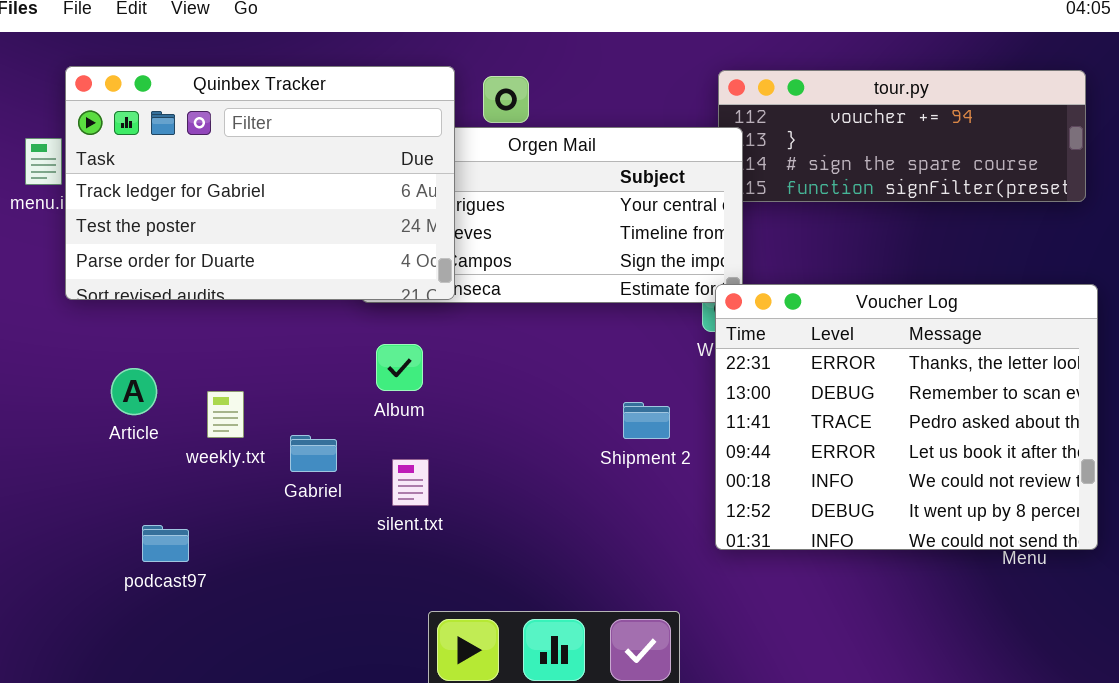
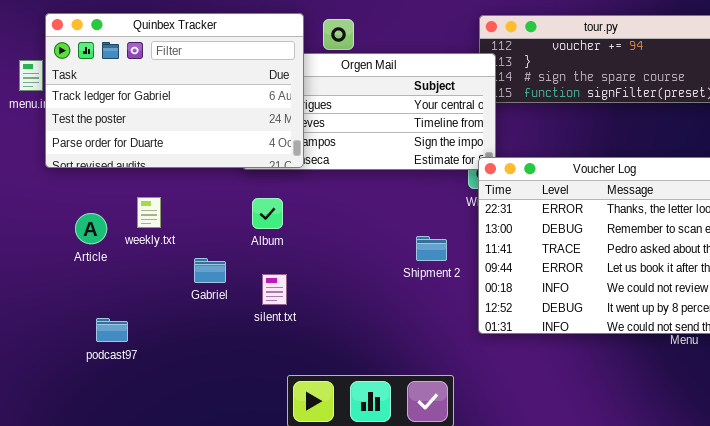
weekly.txt: [207,391,244,438] -> [137,197,161,228], moved

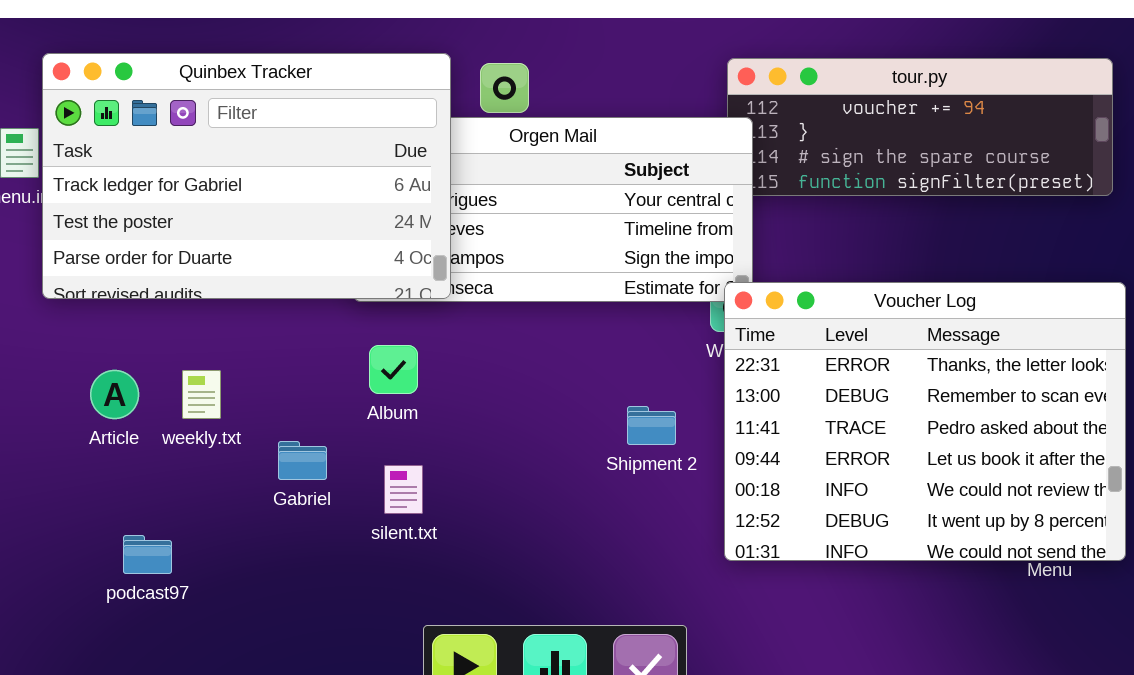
weekly.txt: [137,197,161,228] -> [182,370,221,419], moved

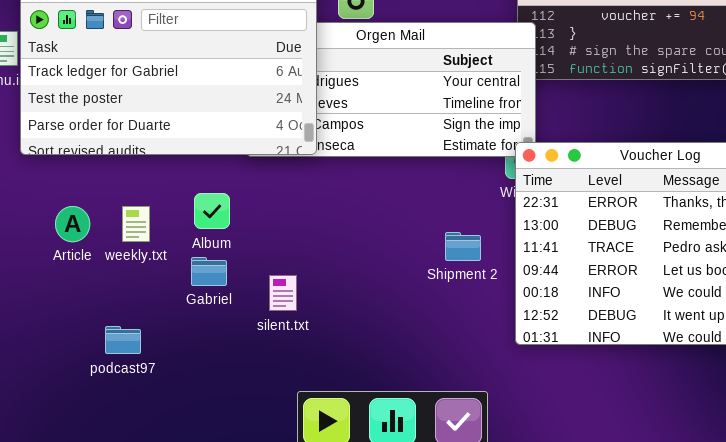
Album: [369,345,418,394] -> [194,193,230,229], moved
podcast97: [123,535,172,574] -> [105,326,141,354], moved

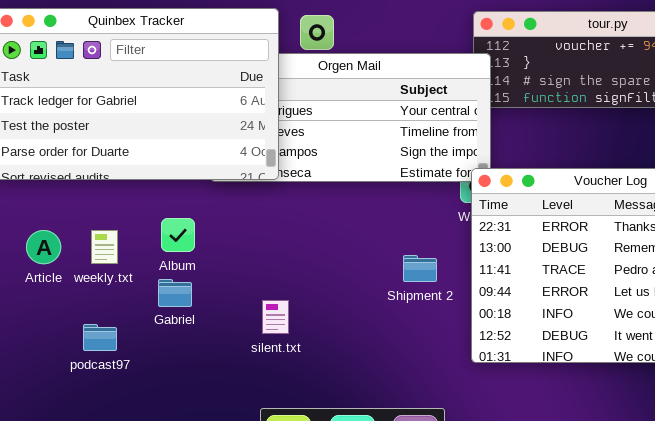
silent.txt: [269,275,297,311] -> [262,300,289,334], moved
podcast97: [105,326,141,354] -> [83,324,117,351], moved

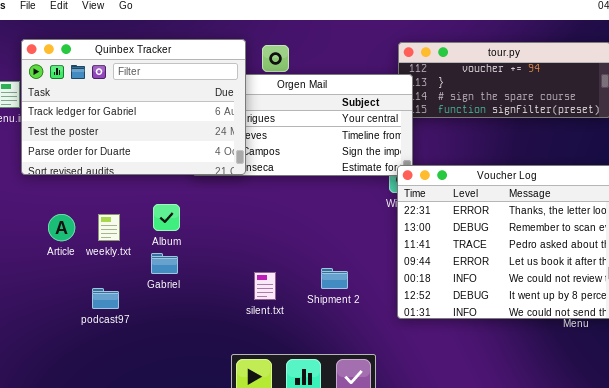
Shipment 2: [403,255,437,282] -> [321,268,348,289], moved
silent.txt: [262,300,289,334] -> [254,272,276,300], moved

